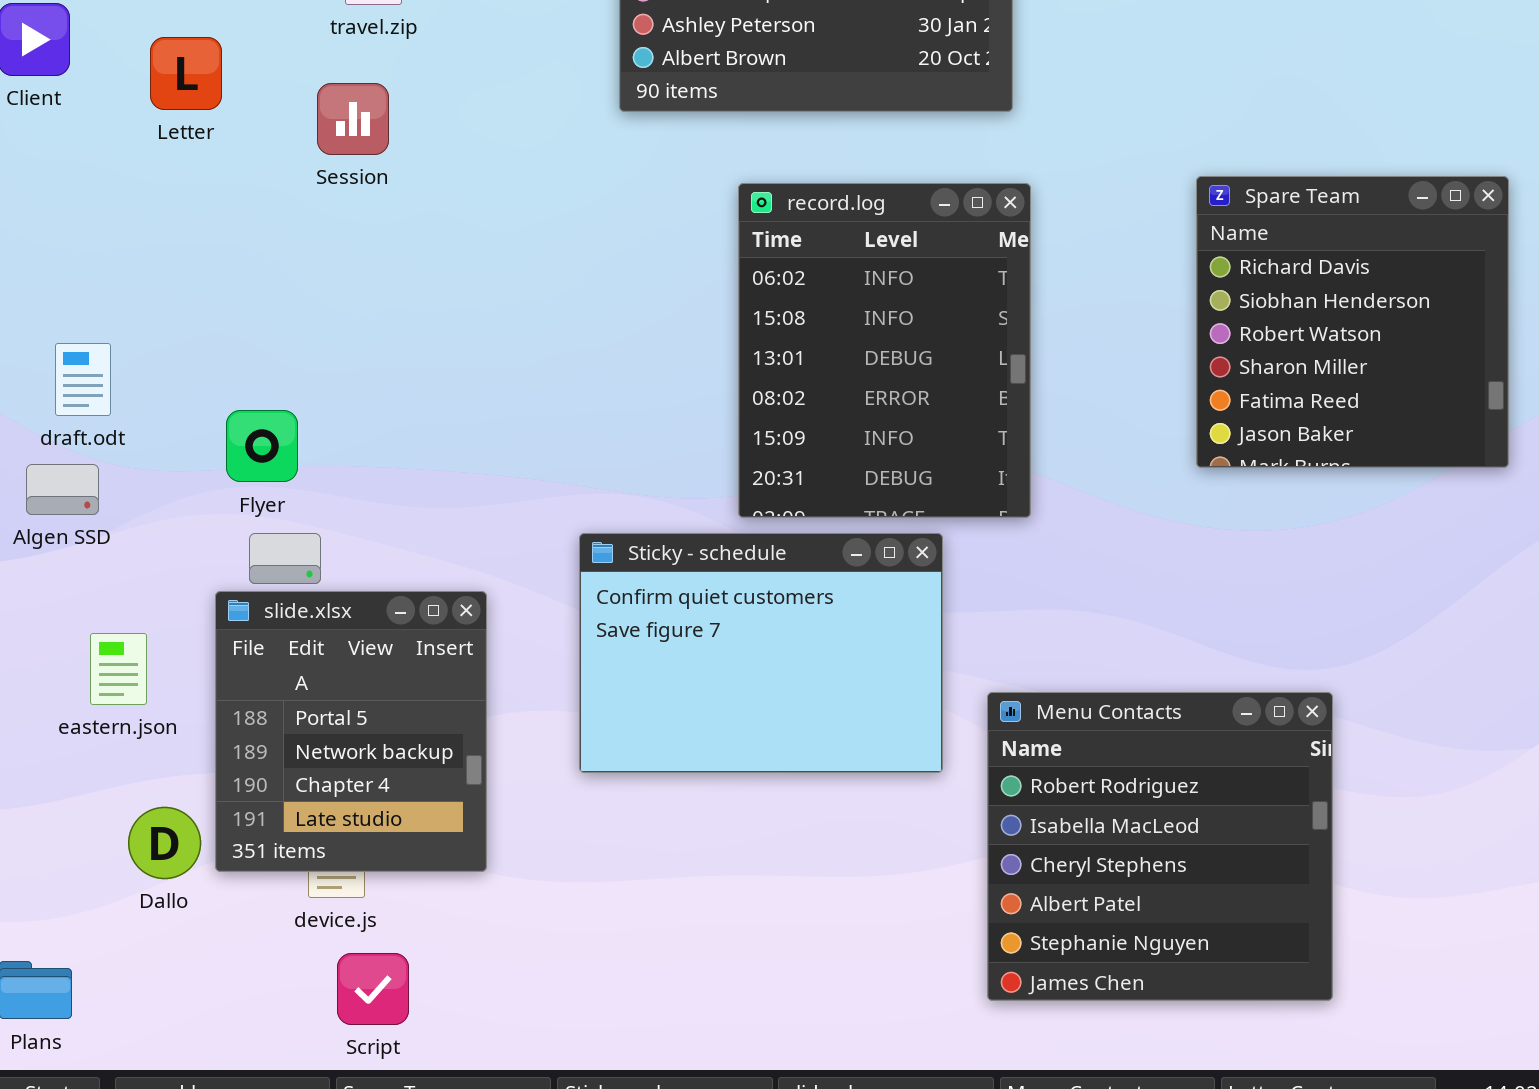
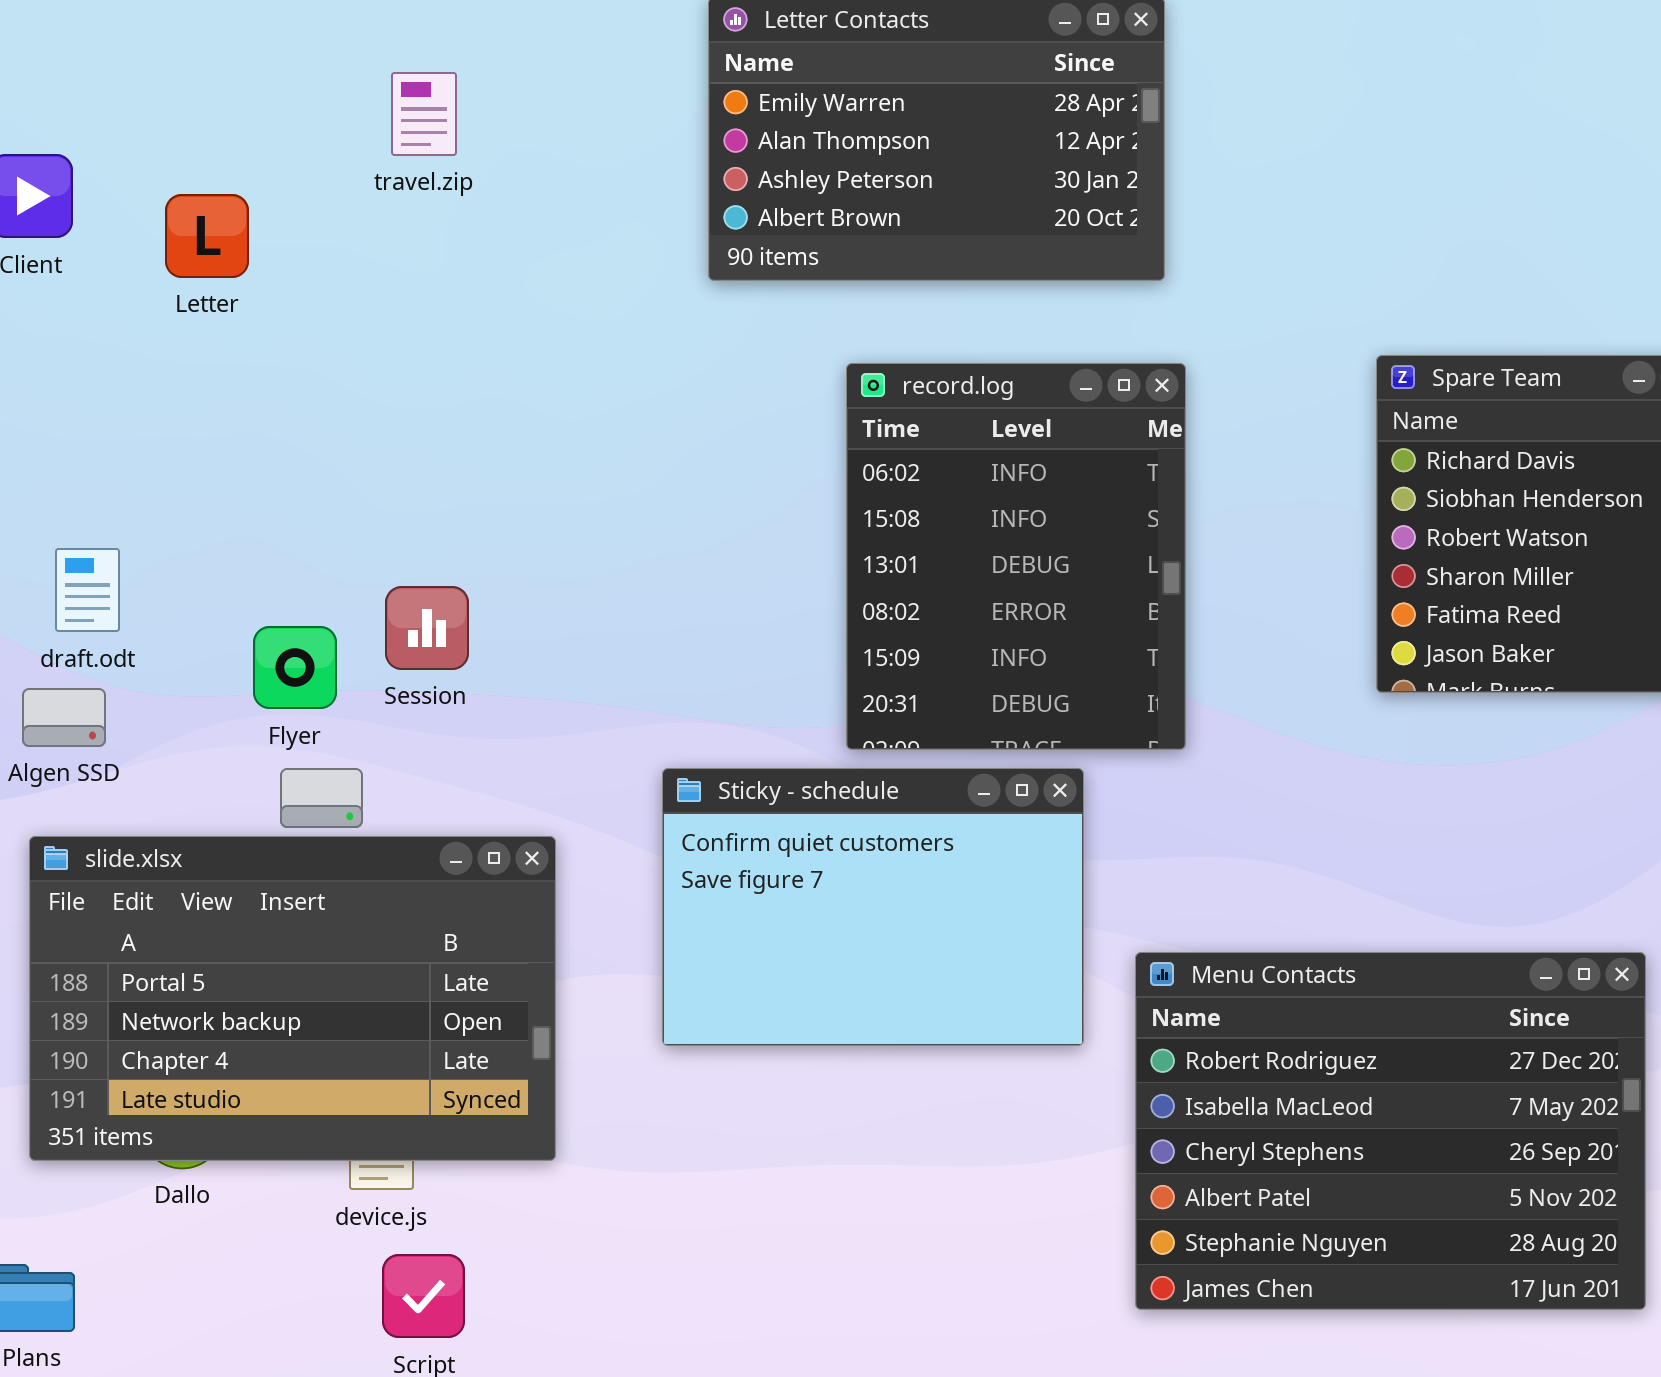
Session: [317,83,389,155] -> [385,586,469,670], moved
slide.xlsx: [215,591,487,872] -> [29,836,556,1161], resized
Menu Contacts: [987,692,1333,1001] -> [1135,952,1646,1310], resized

